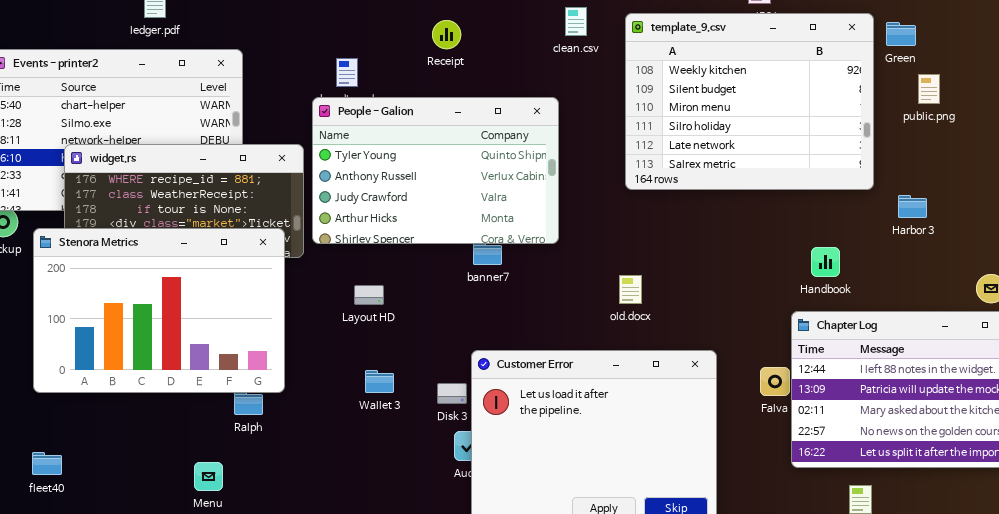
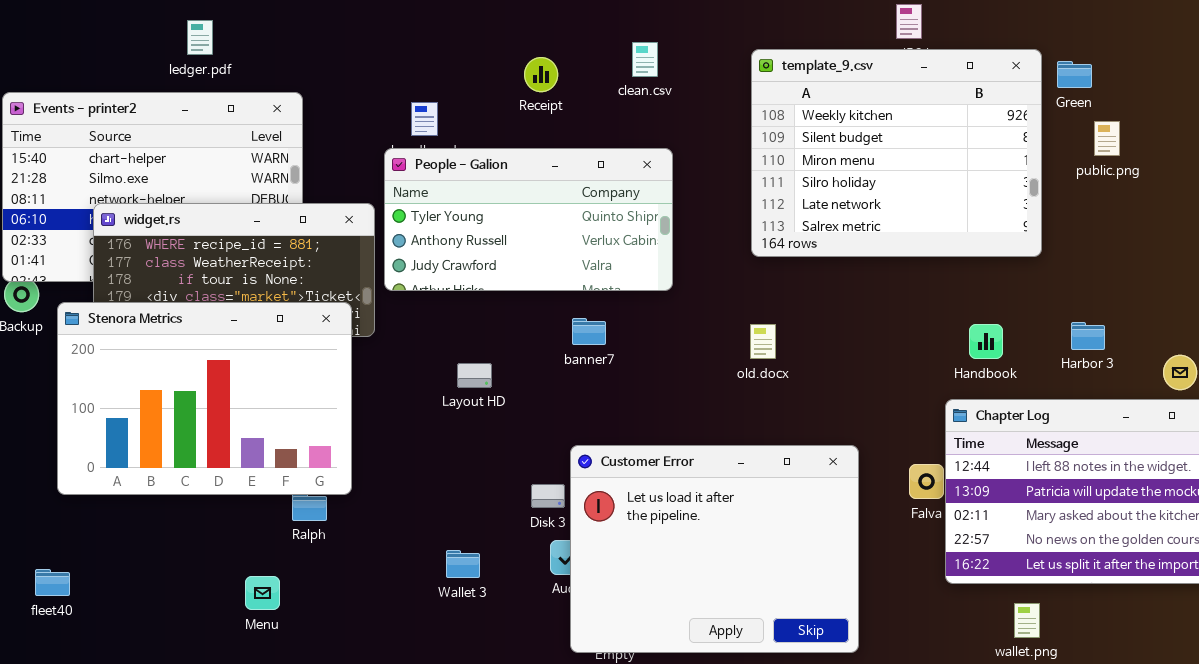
clean.csv: [565,7,587,36] -> [632,42,658,77], moved
People - Galion: [312,97,559,244] -> [384,148,673,291], resized
Harbor 3: [898,195,927,218] -> [1071,322,1105,350], moved
old.docx: [619,275,642,304] -> [750,324,776,359], moved
Layout HD: [354,285,384,305] -> [457,363,492,388], moved
Wallet 3: [365,370,394,393] -> [446,550,480,578], moved
fleet40: [32,452,62,475] -> [35,569,70,596], moved

